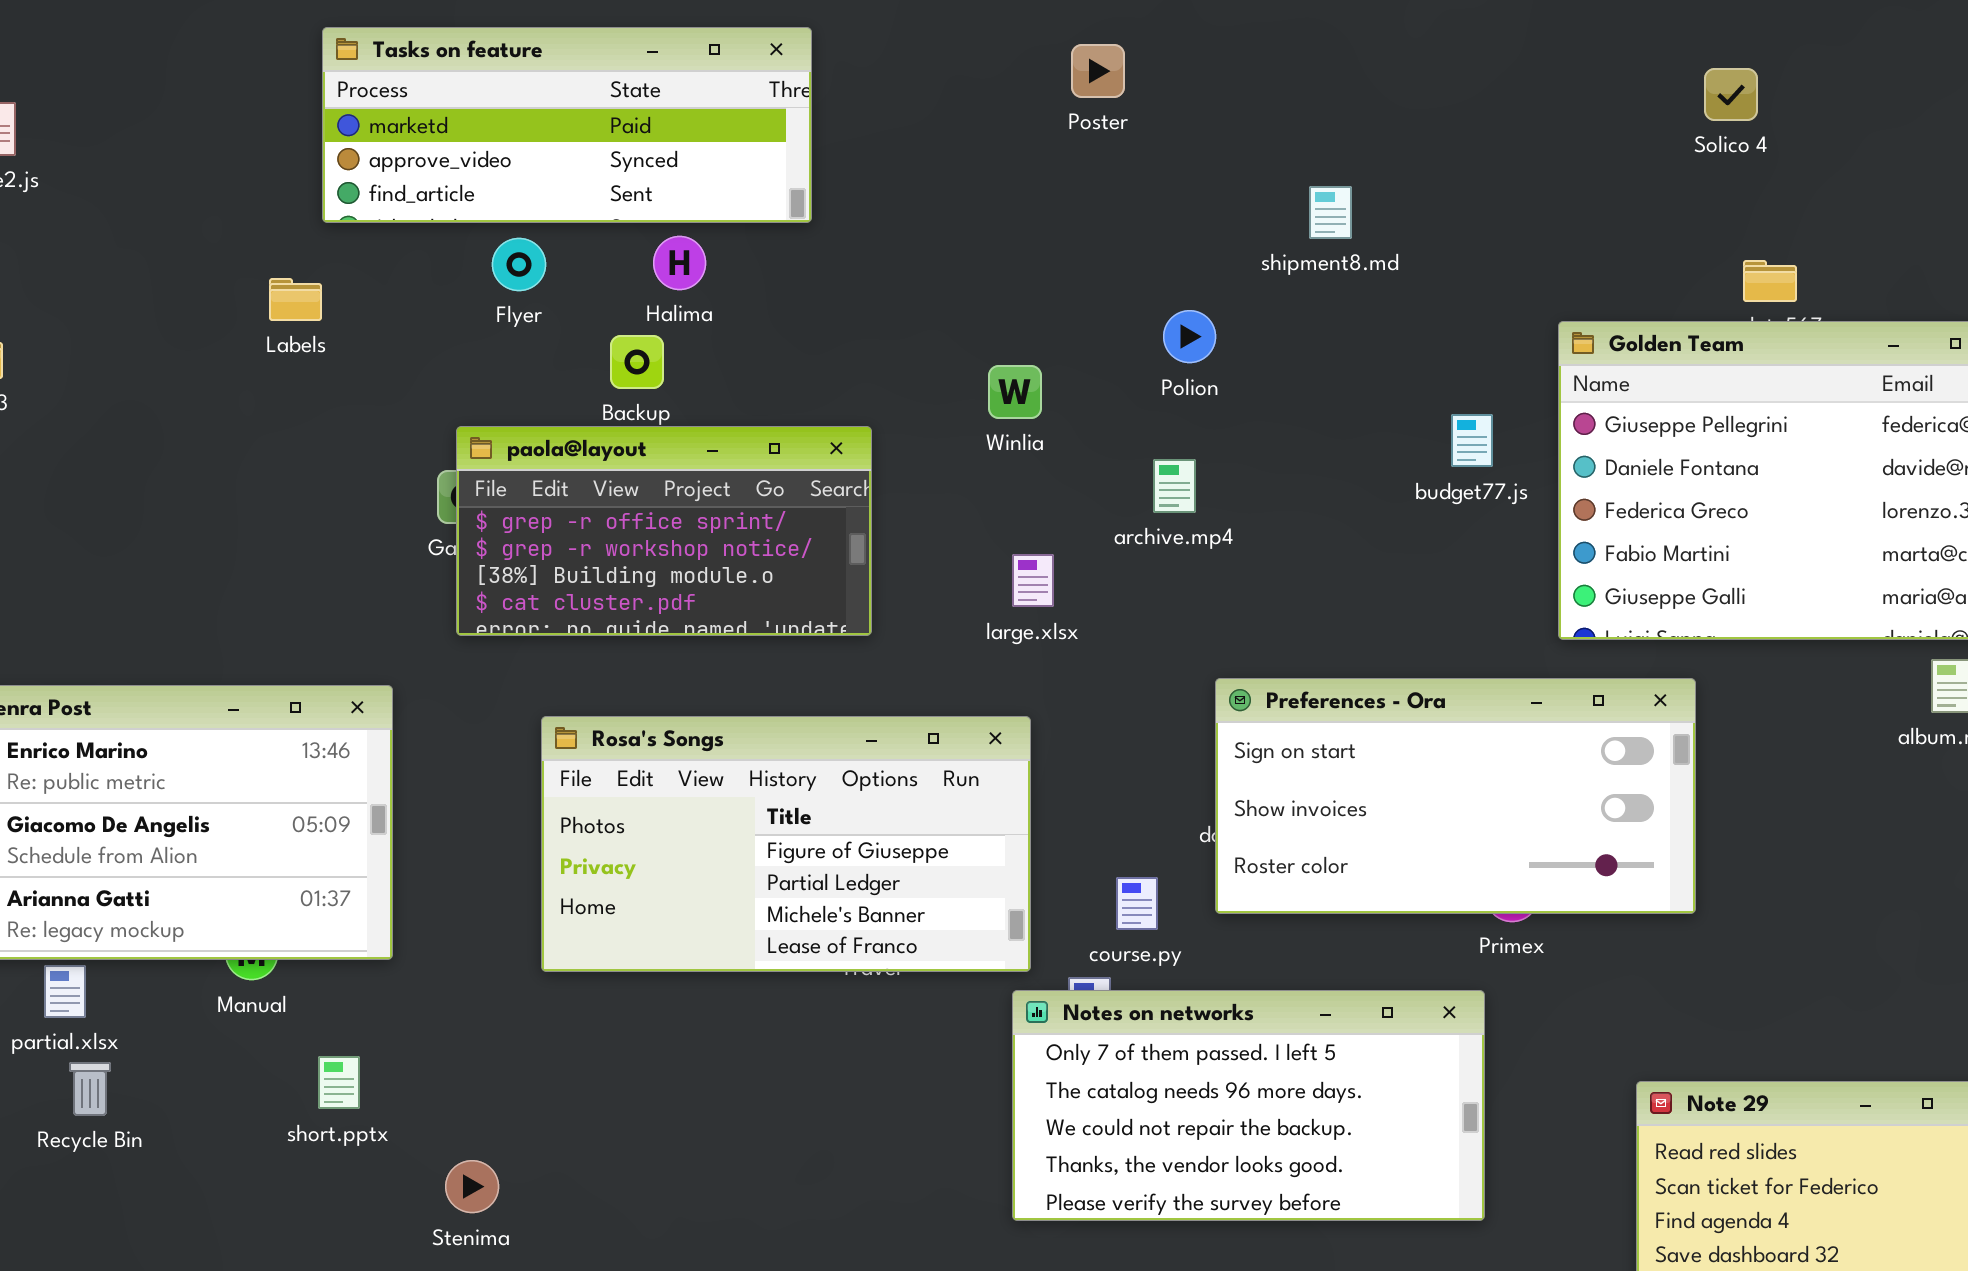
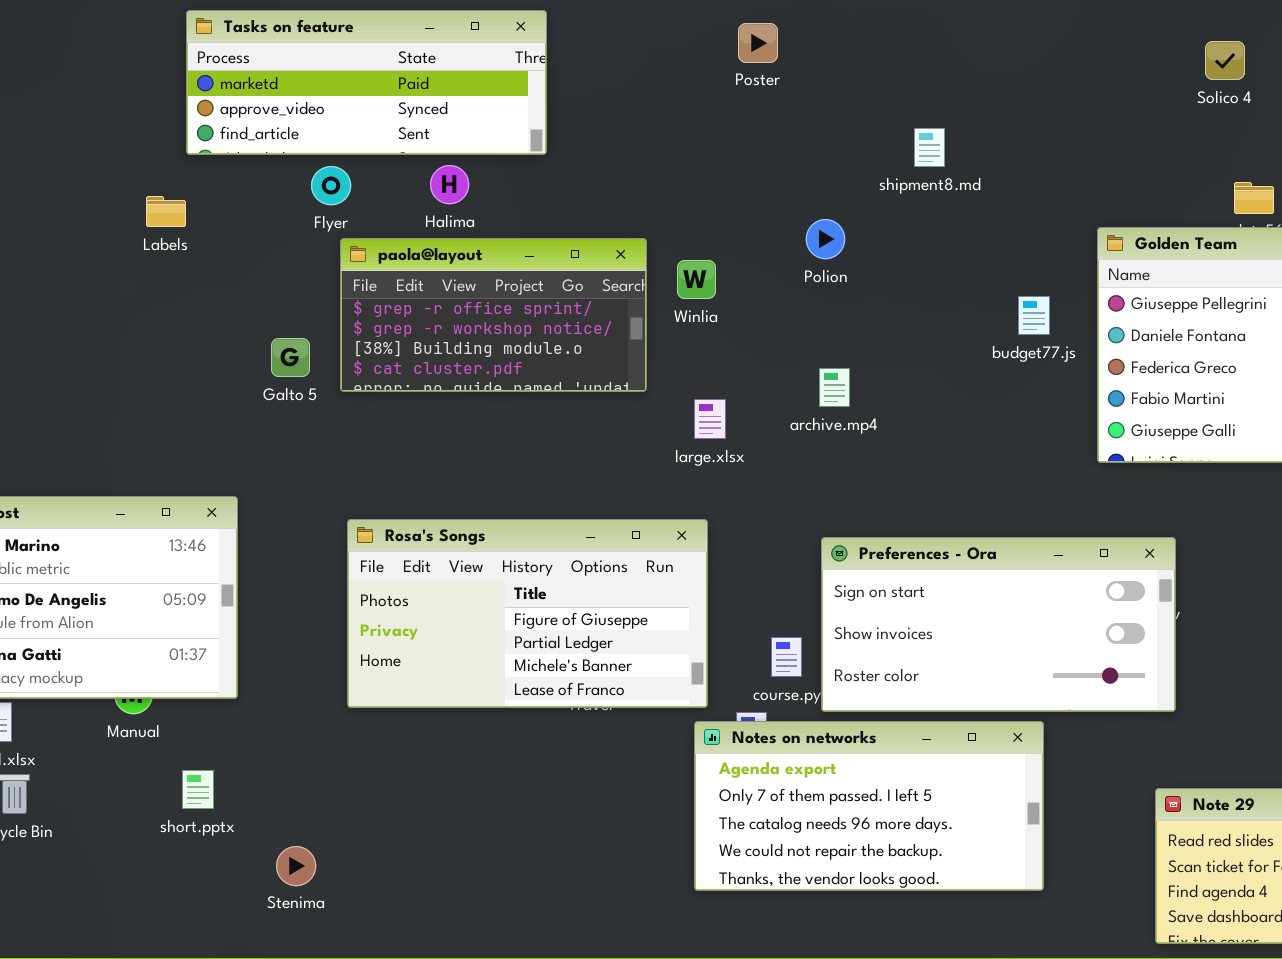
paola@layout: [456,426,872,636] -> [340,238,647,392], moved
archive.mp4: [1153,459,1196,513] -> [819,368,850,407], moved
Preferences - Ora: [1215,678,1696,914] -> [821,537,1176,712], moved
Notes on networks: [1012,990,1485,1221] -> [694,721,1044,891], scrolled up 1 row

